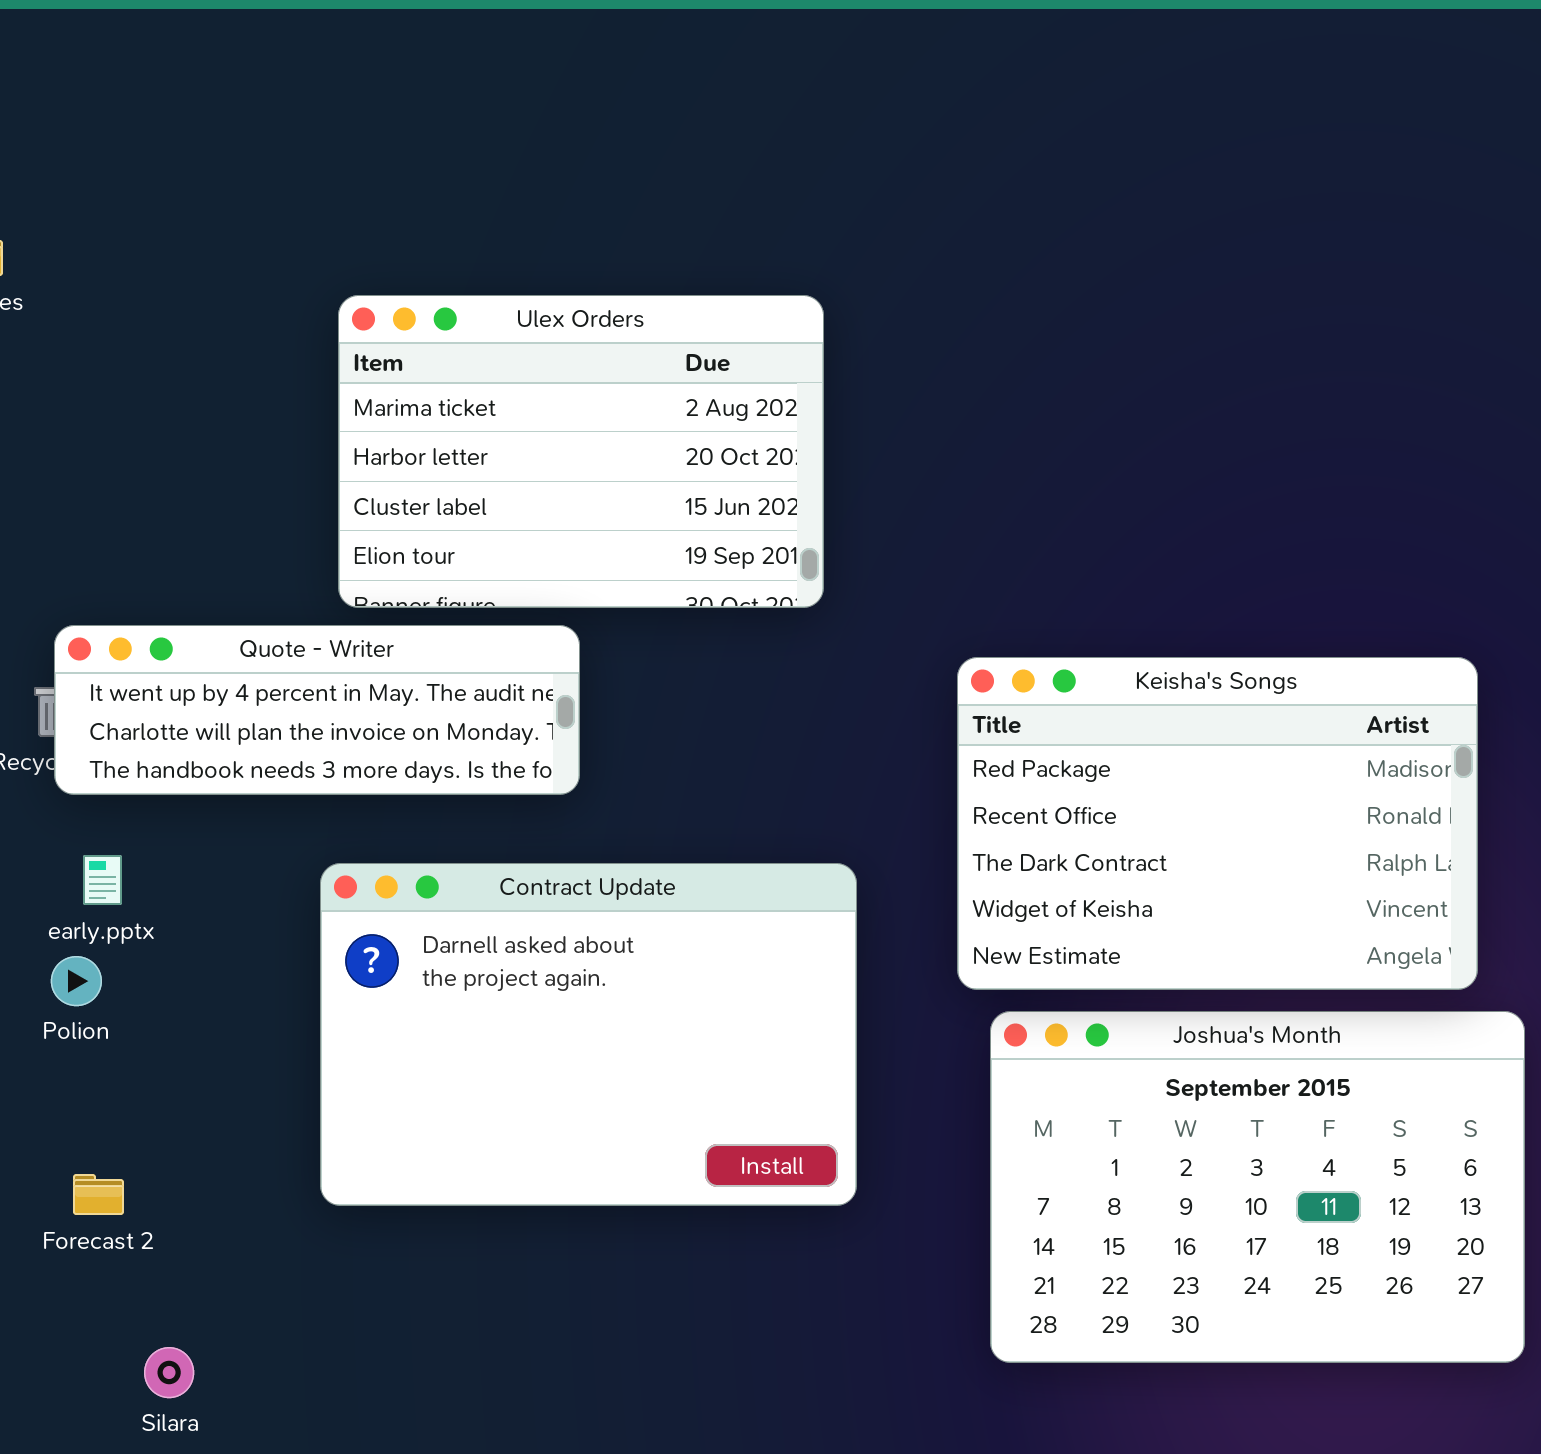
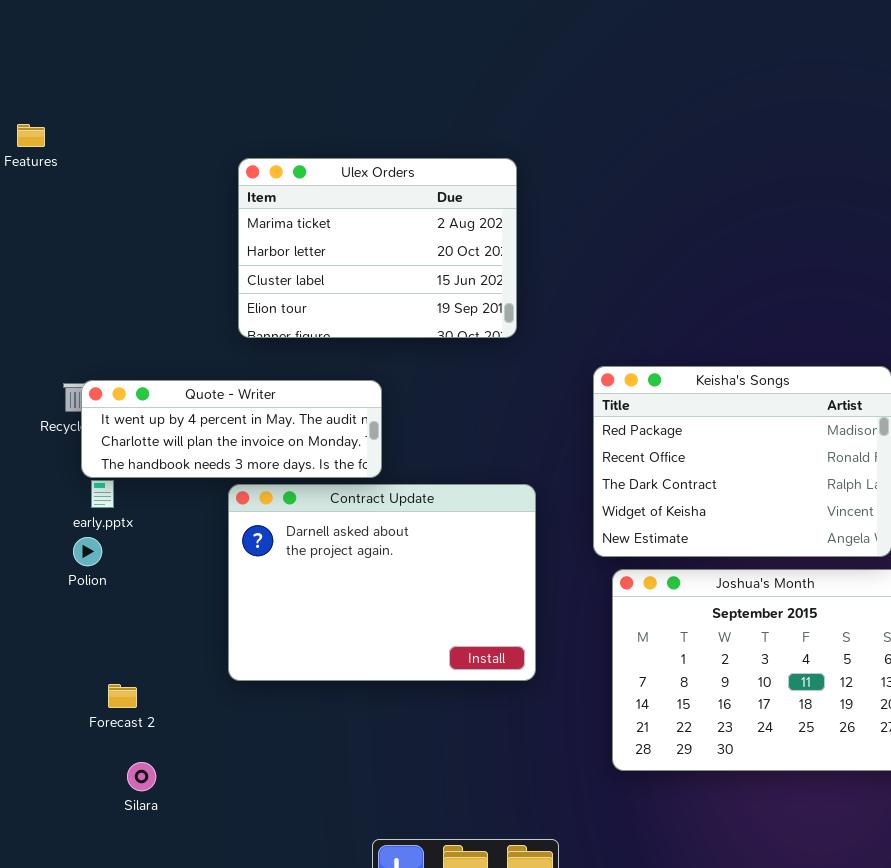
Quote - Writer: [54,625,580,795] -> [81,380,382,478], moved
Forecast 2: [73,1174,124,1215] -> [108,684,137,708], moved

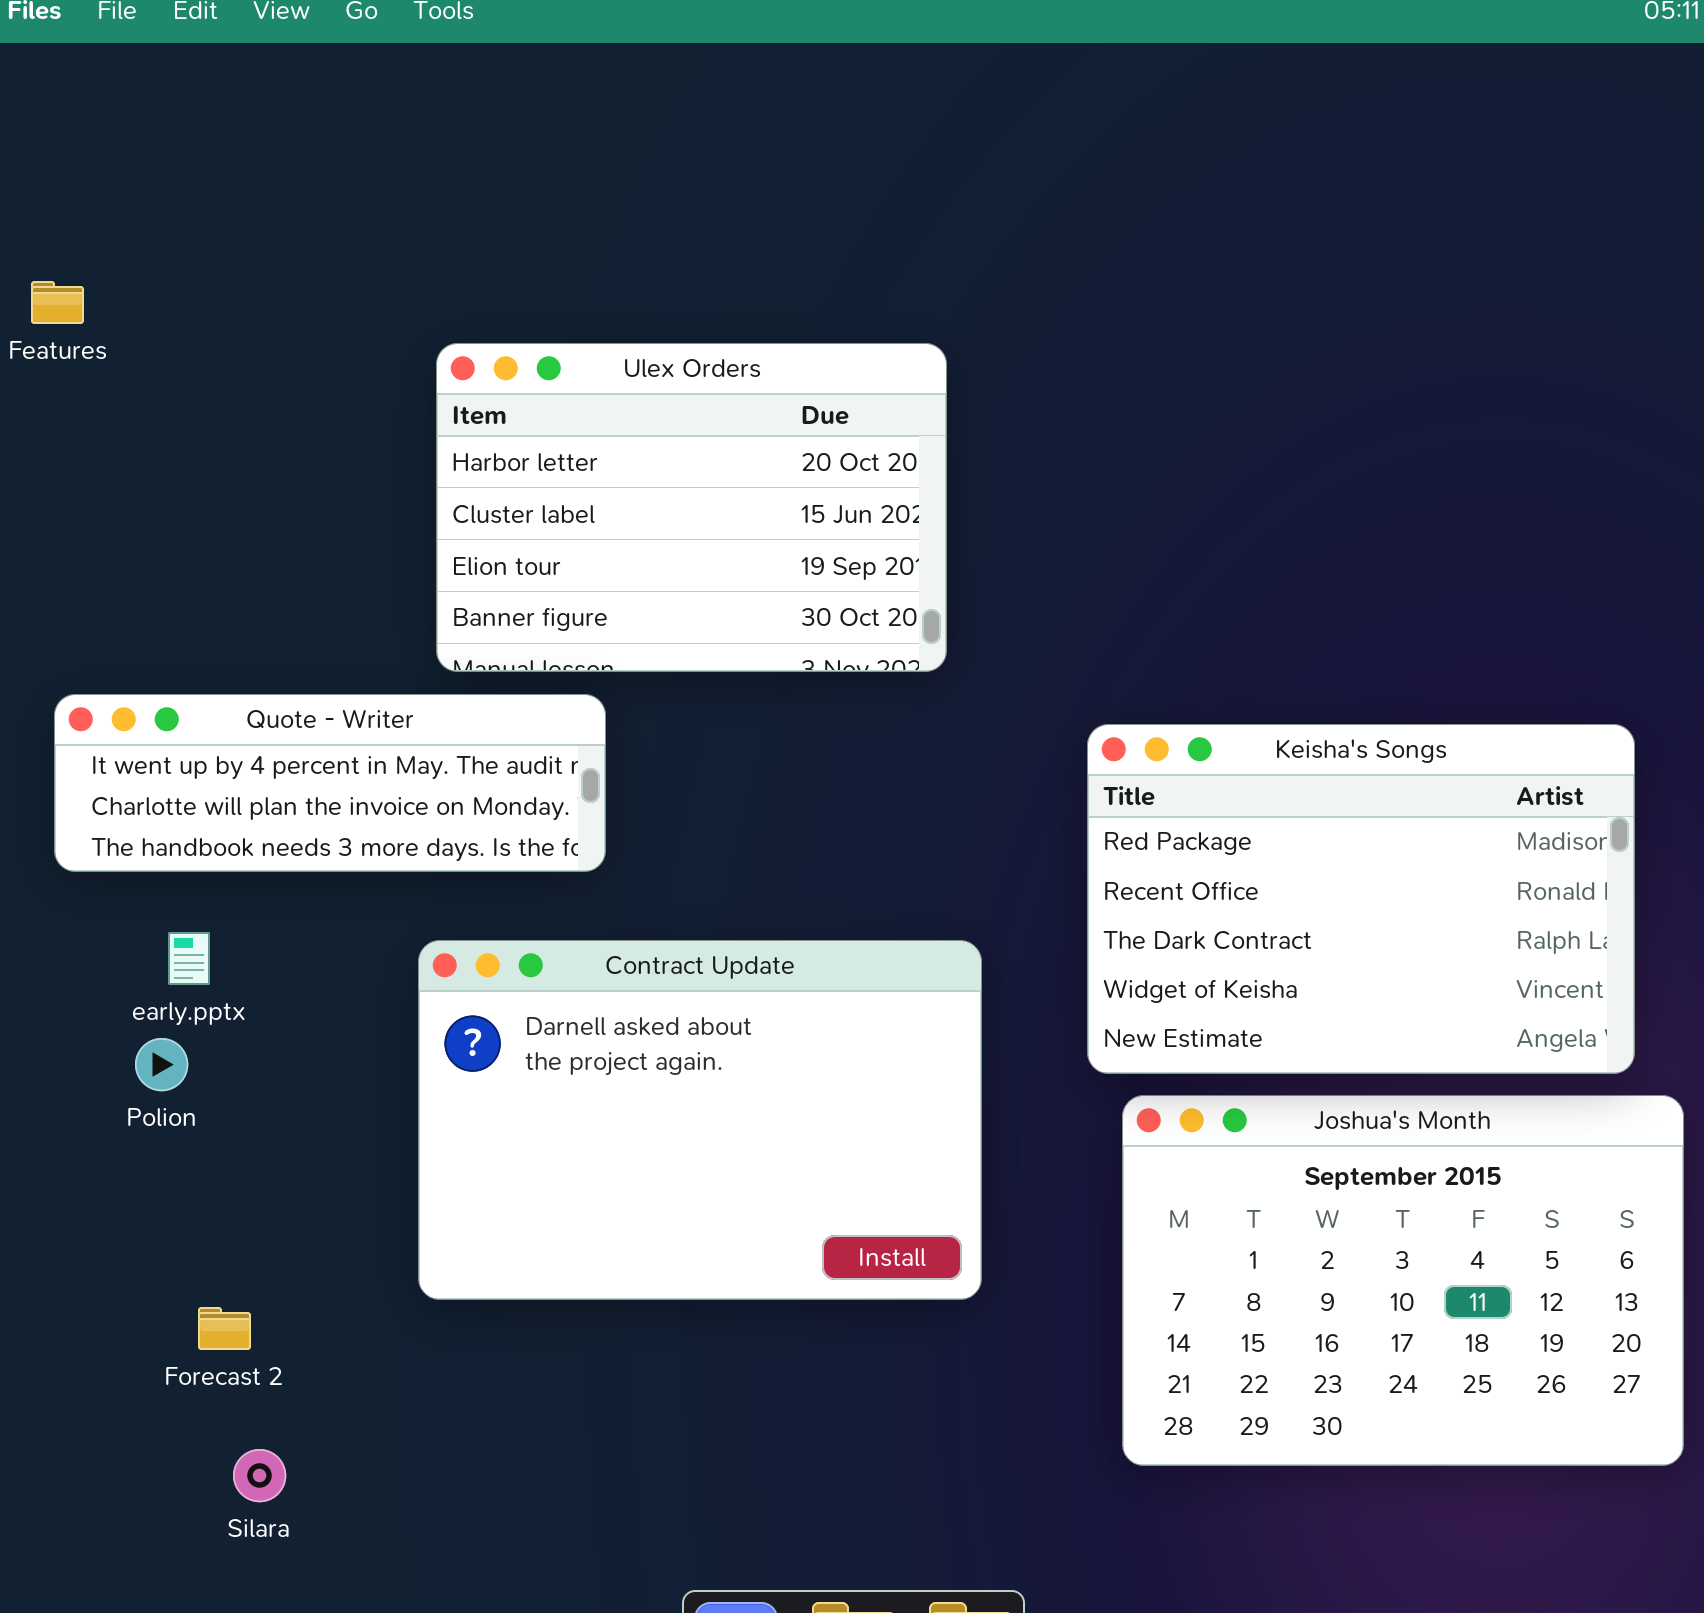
Ulex Orders: [238,158,517,338] -> [436,343,947,672], scrolled down 1 row
Quote - Writer: [81,380,382,478] -> [54,694,606,872], moved

